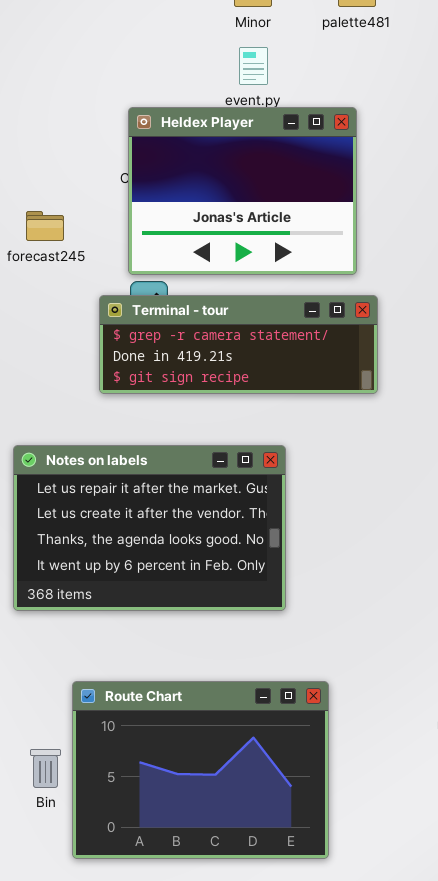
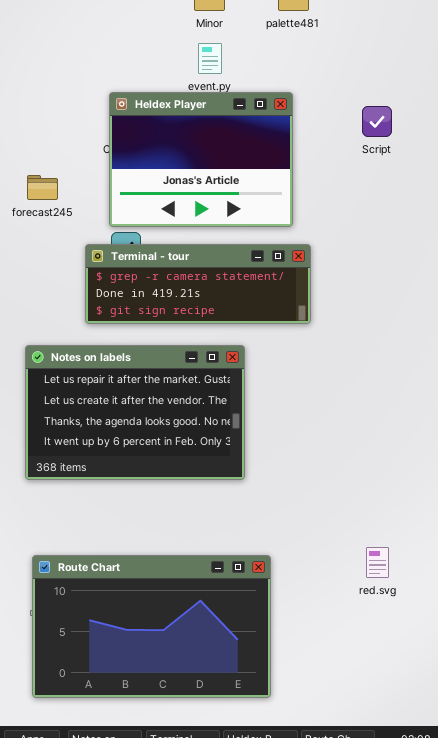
Notes on labels: [13,445,286,611] -> [25,345,245,480], moved
Route Chart: [72,681,329,859] -> [32,555,271,698], resized

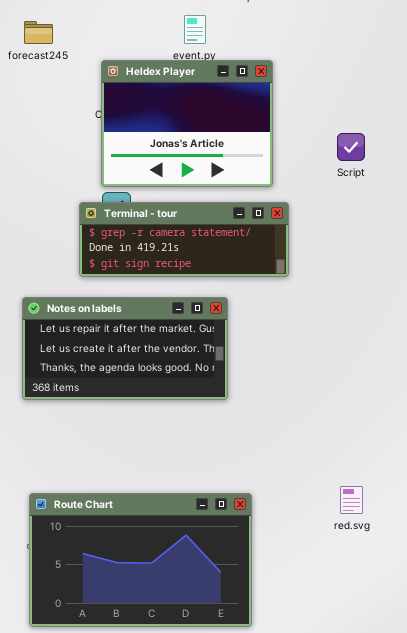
Script: [362,106,392,137] -> [337,133,365,161], moved
forecast245: [27,175,58,200] -> [24,21,53,44], moved
Notes on labels: [25,345,245,480] -> [22,297,228,400], resized

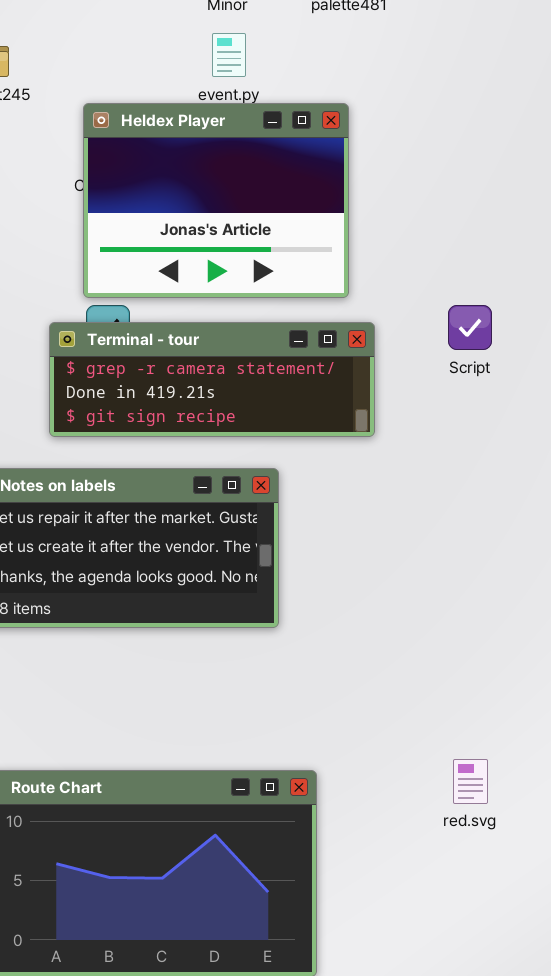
Script: [337,133,365,161] -> [448,305,492,350], moved

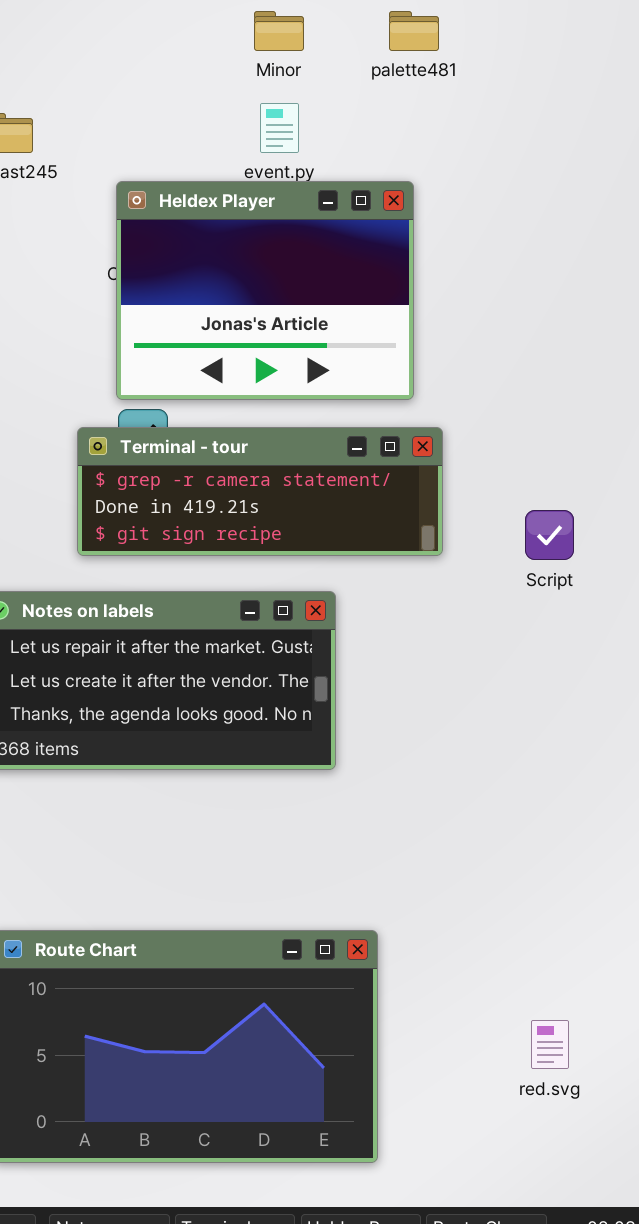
Script: [448,305,492,350] -> [525,510,574,560], moved
red.svg: [453,759,488,804] -> [531,1020,569,1069], moved

